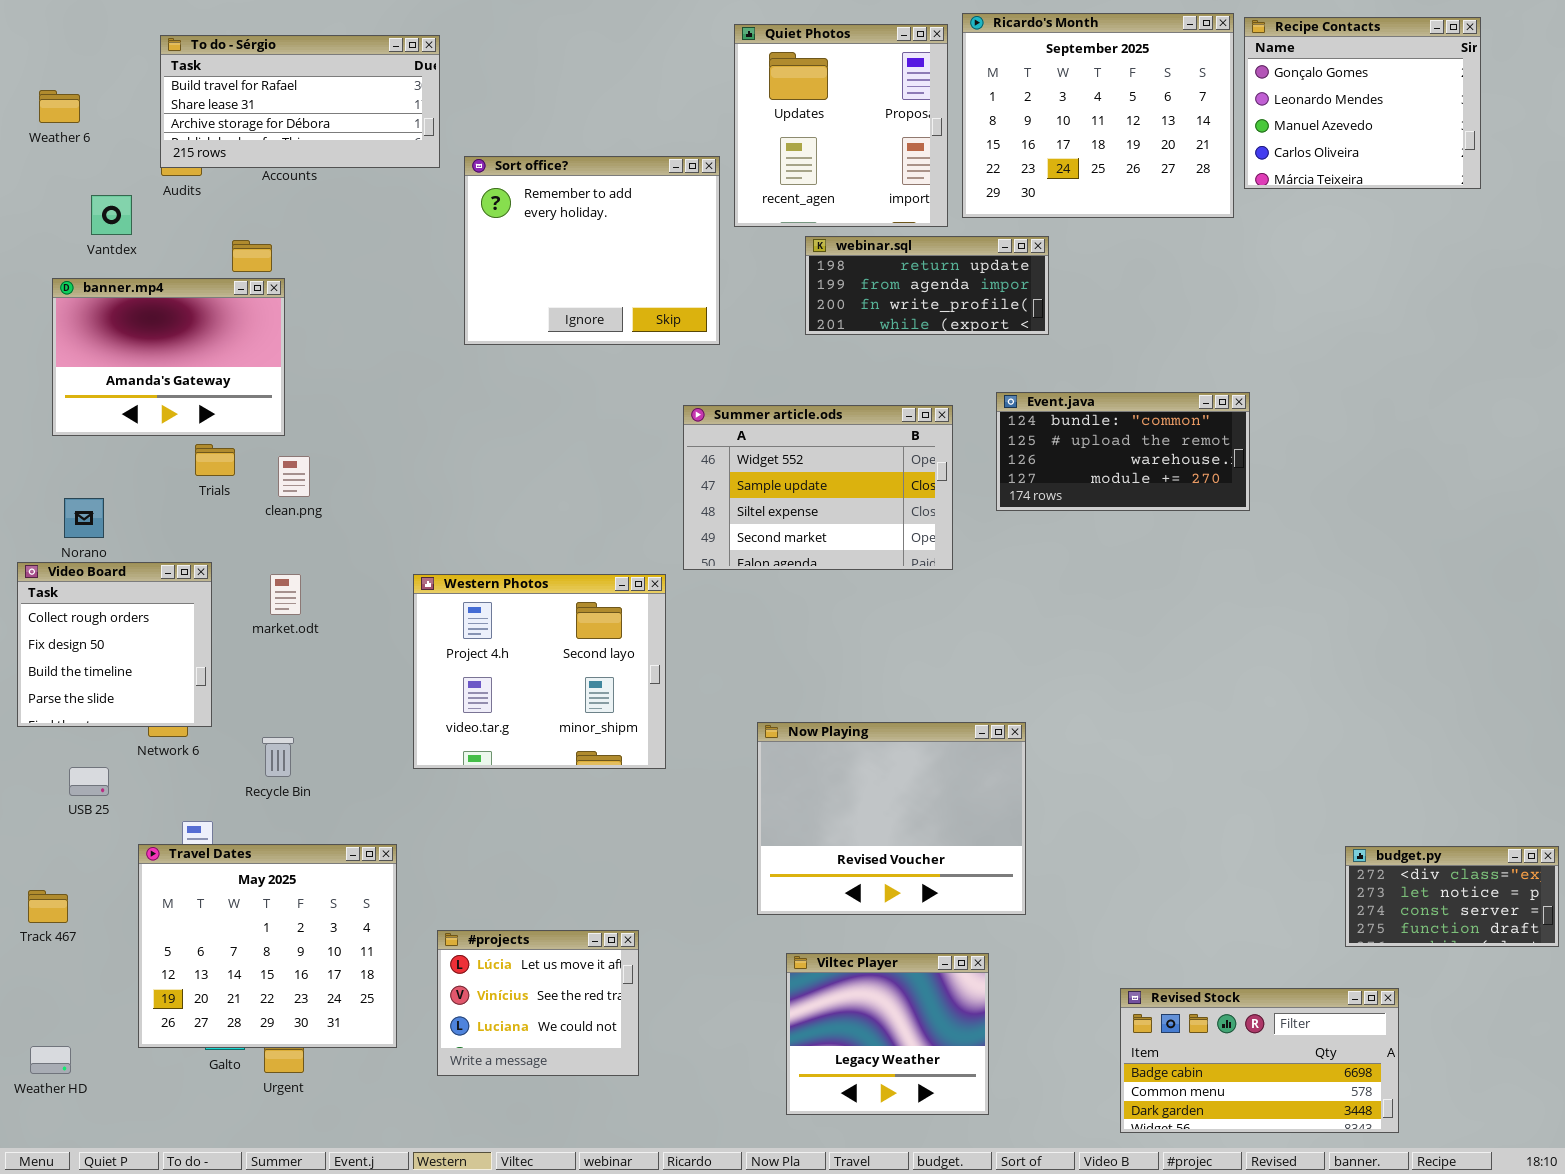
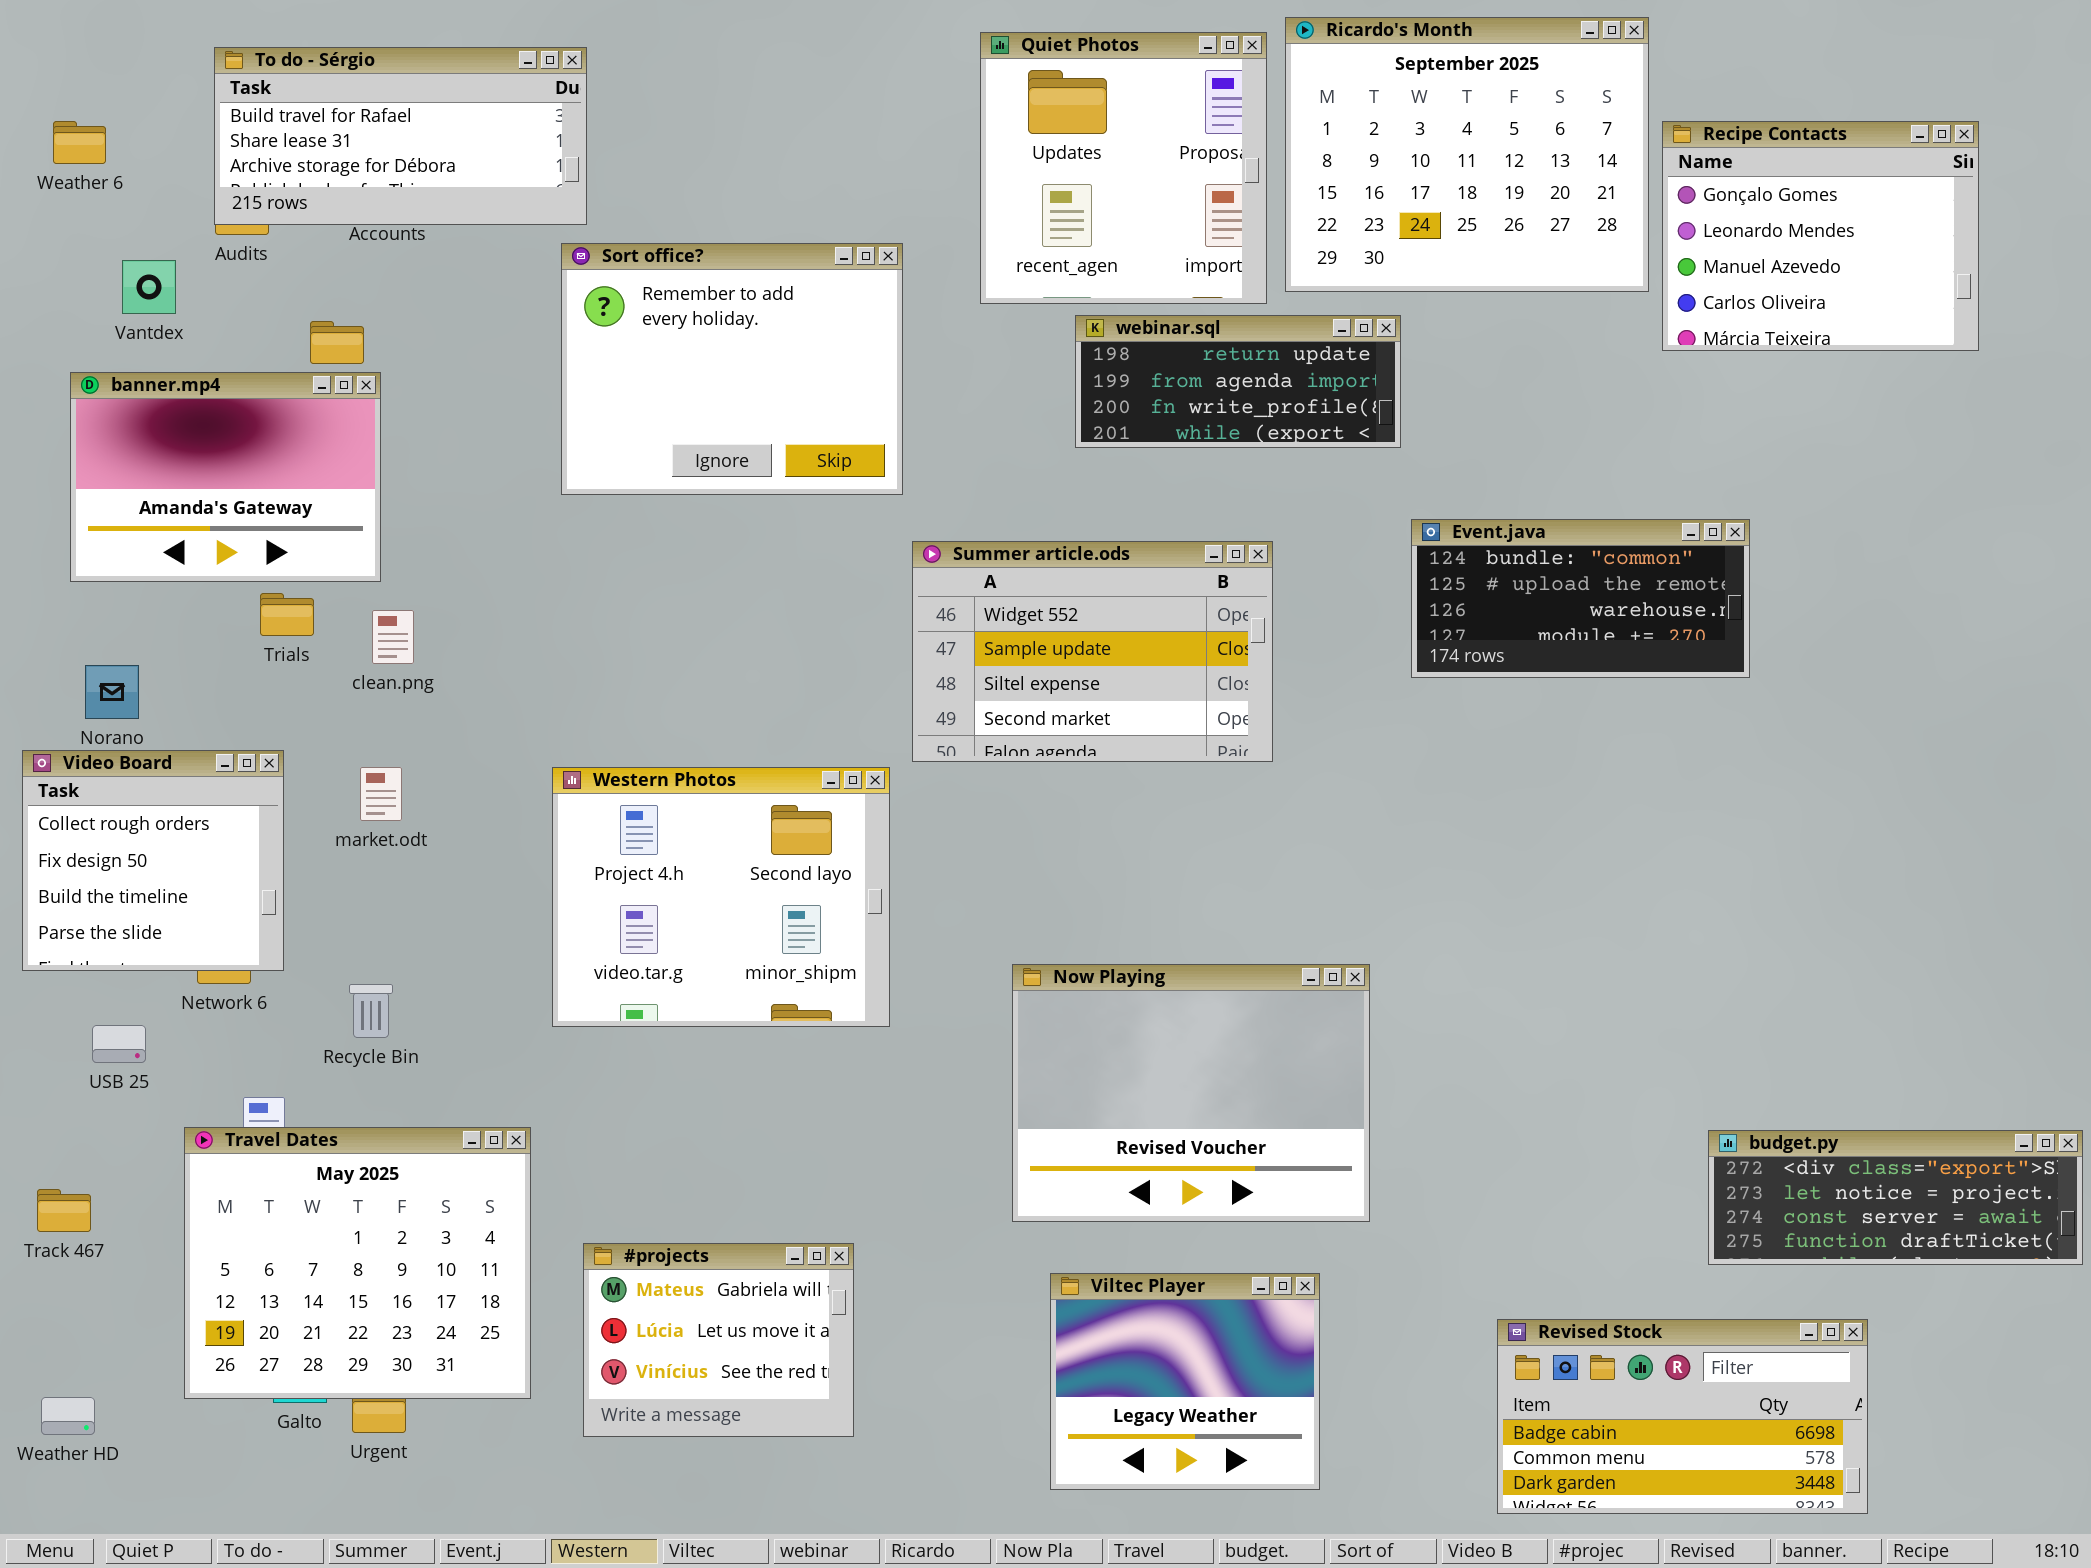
Recipe Contacts: [1244,17,1481,189] -> [1662,121,1979,351], moved
Sort office?: [464,156,720,345] -> [561,243,903,495], moved
Event.java: [996,392,1250,511] -> [1411,519,1750,678], moved
budget.py: [1345,846,1559,947] -> [1708,1130,2083,1265], resized
#projects: [437,930,639,1076] -> [583,1243,854,1437], scrolled up 1 row

